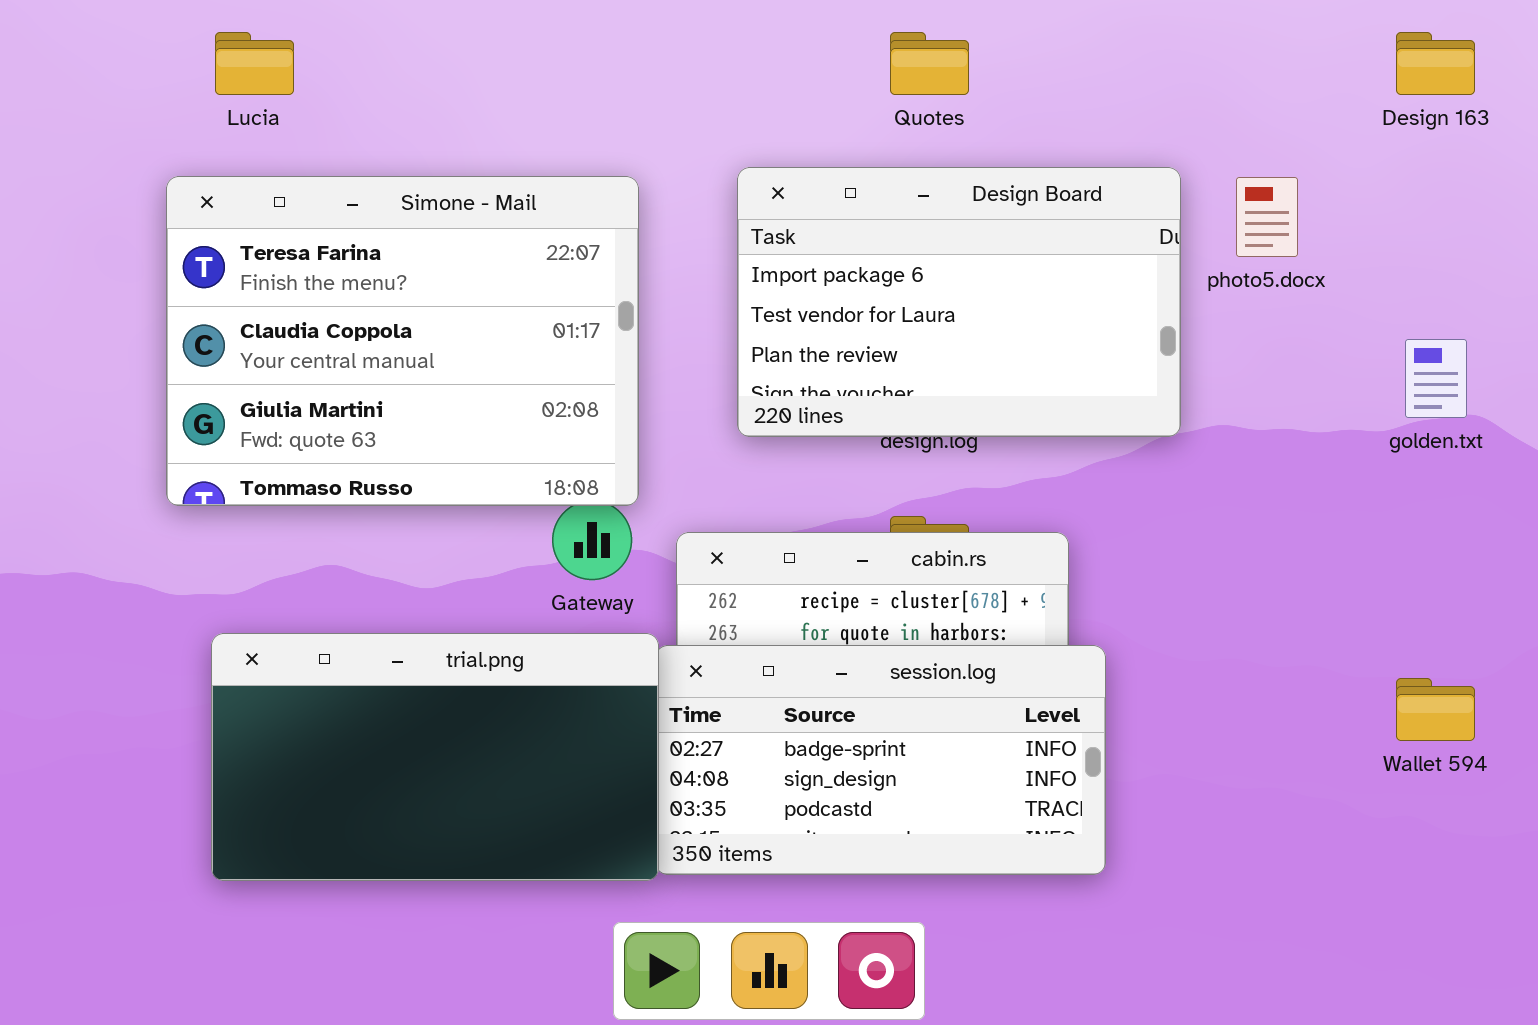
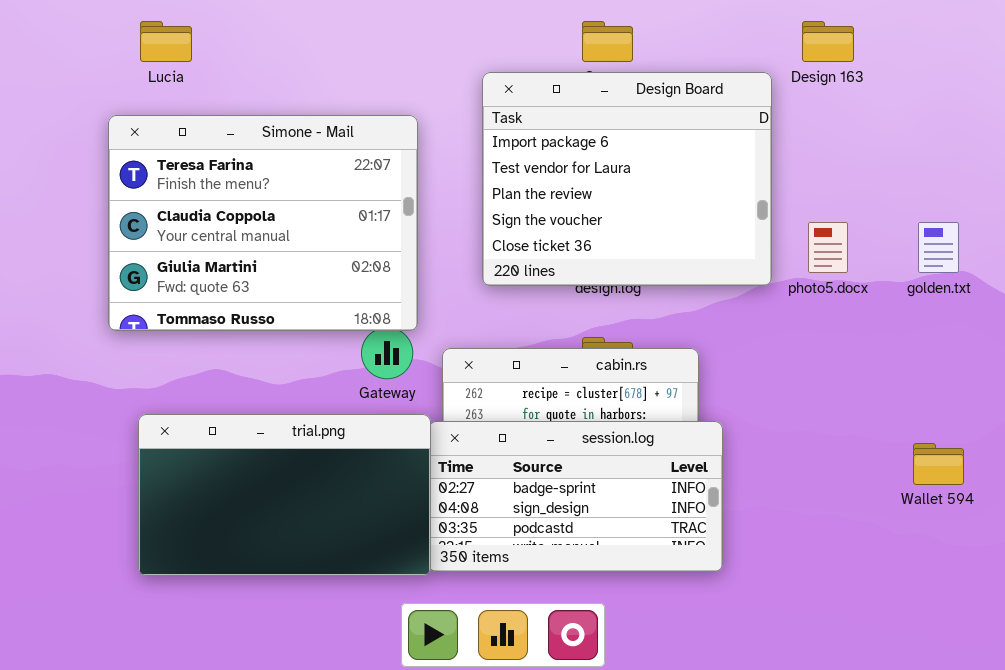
Design 163: [1396,32,1475,95] -> [802,21,854,62], moved
Design Board: [737,167,1181,437] -> [482,72,772,286], resized
photo5.docx: [1236,177,1298,257] -> [808,222,848,273], moved

